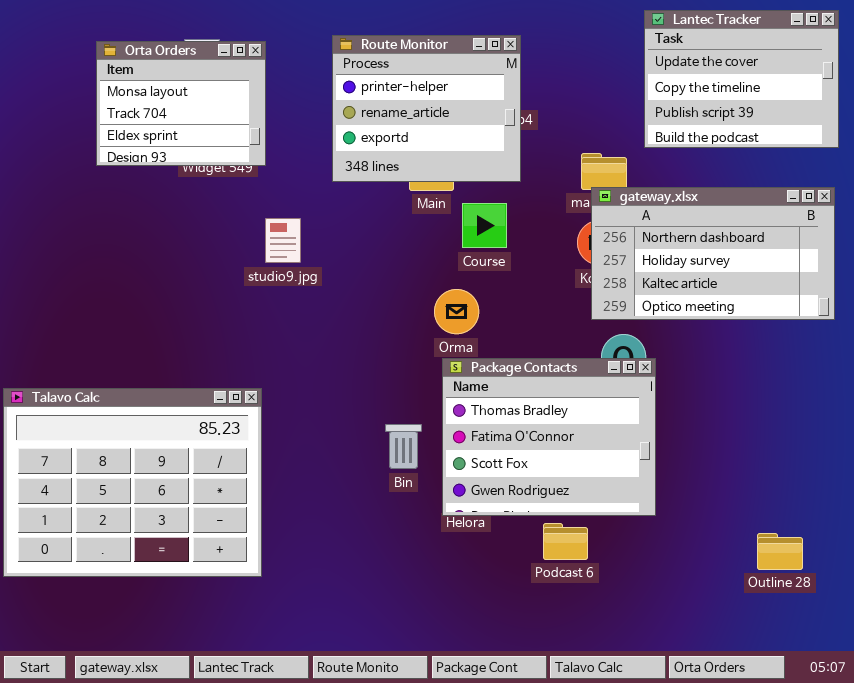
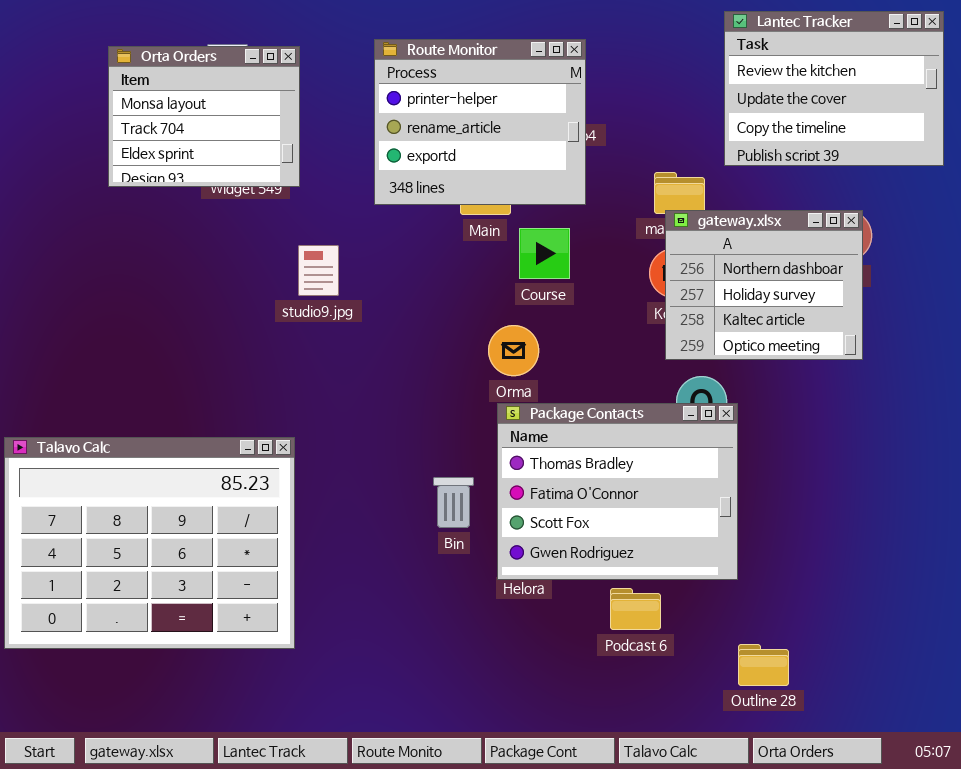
Lantec Tracker: [644,10,839,148] -> [724,11,944,166], scrolled up 1 row
gateway.xlsx: [591,187,835,320] -> [665,210,863,360], resized
Outline 28: [757,533,803,570] -> [738,644,789,686], moved

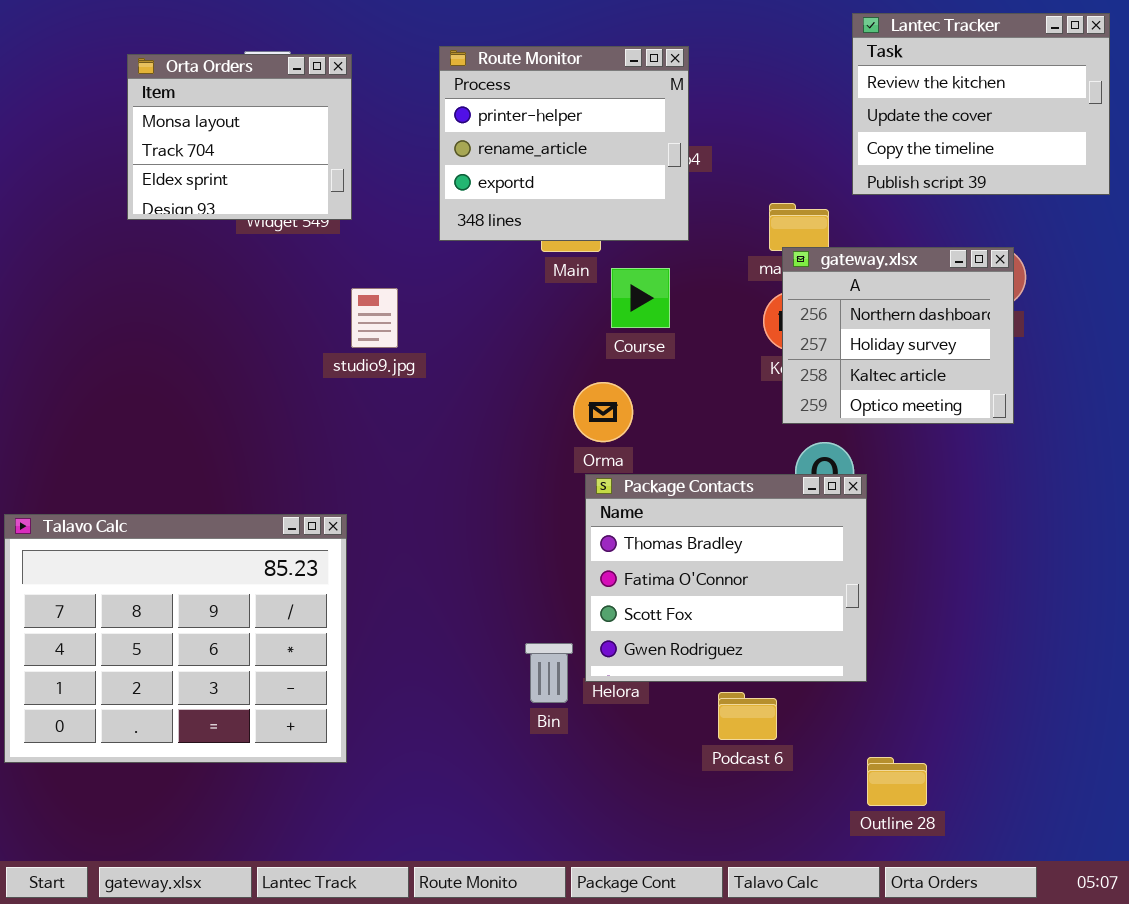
Bin: [433,477,474,528] -> [525,643,573,703], moved

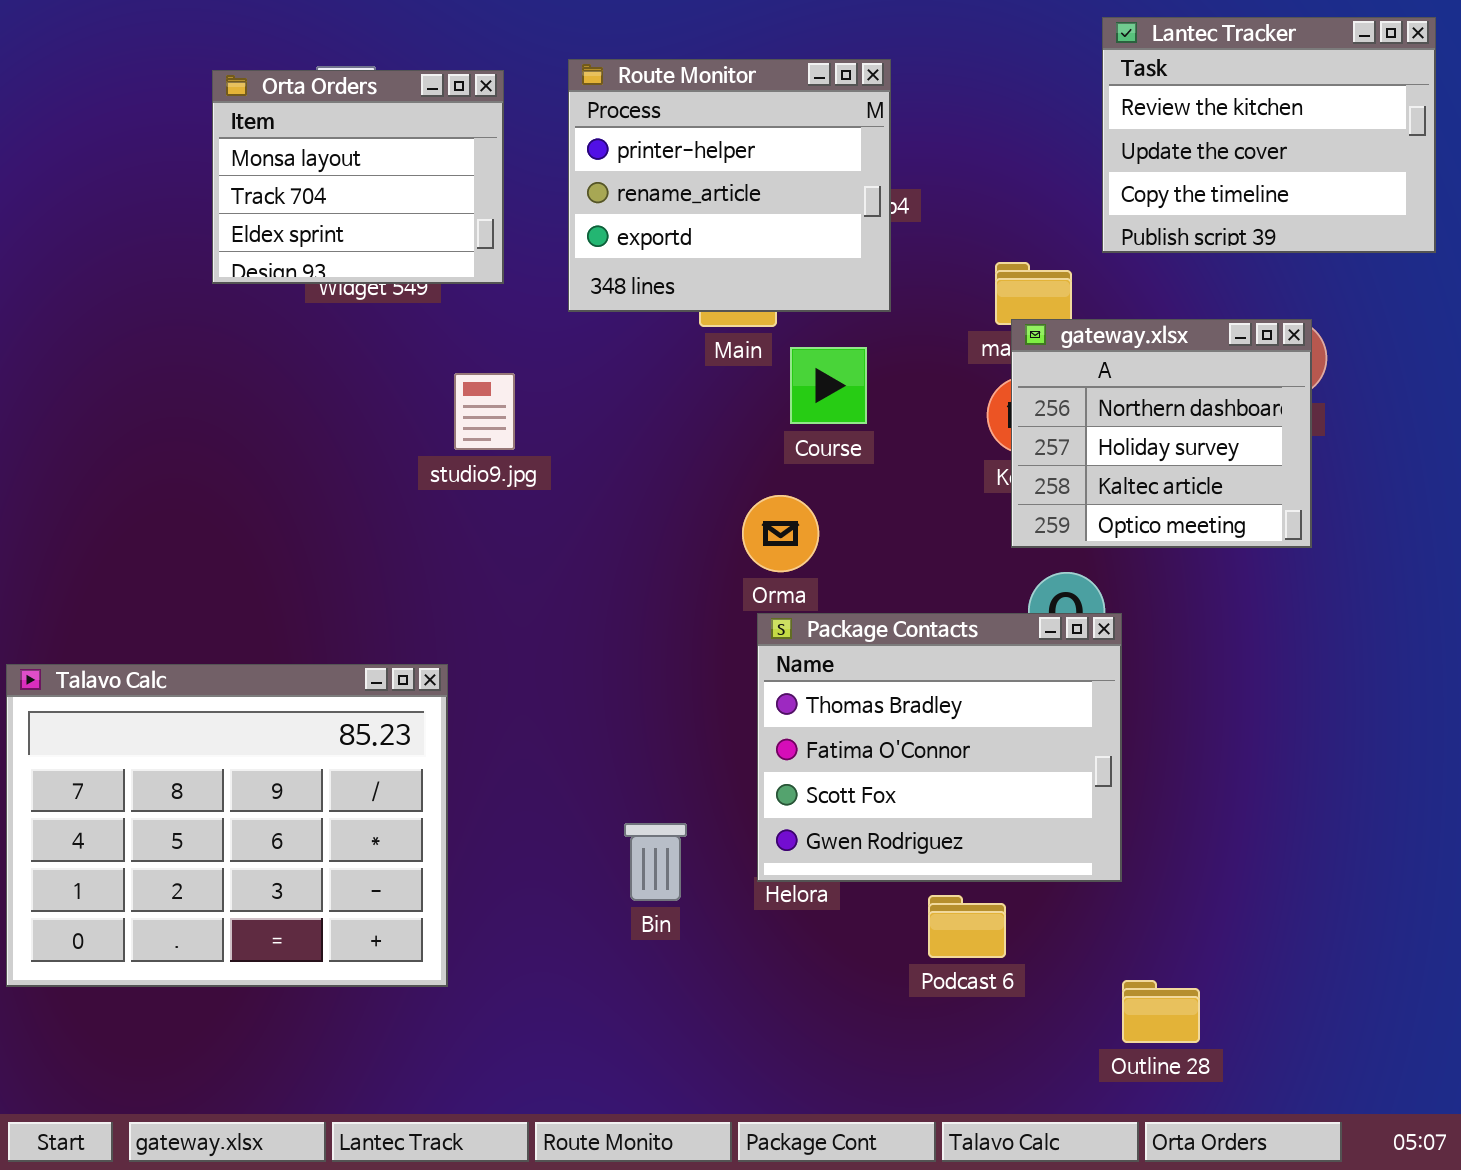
Orta Orders: [127,54,352,220] -> [212,70,504,284], moved
Bin: [525,643,573,703] -> [624,823,687,901], moved

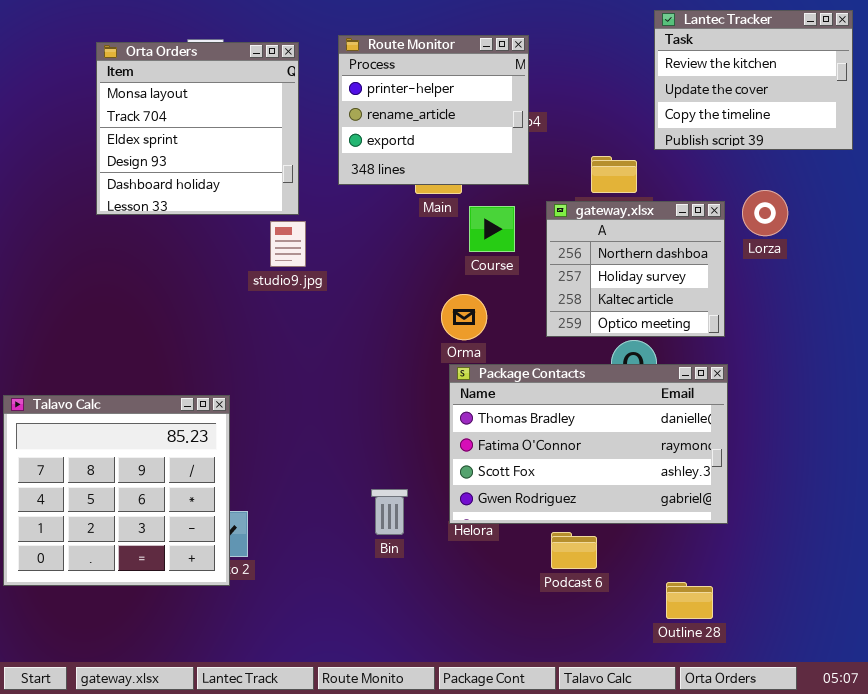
Orta Orders: [212,70,504,284] -> [96,42,299,215], resized
gateway.xlsx: [1011,319,1312,548] -> [546,201,725,337], moved
Package Contacts: [757,613,1122,882] -> [449,364,728,524], resized
Talavo Calc: [6,664,448,987] -> [3,395,230,586], resized

